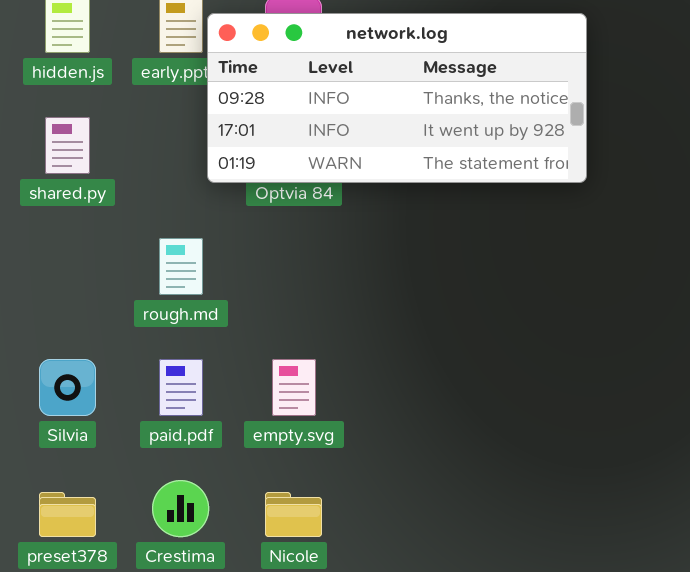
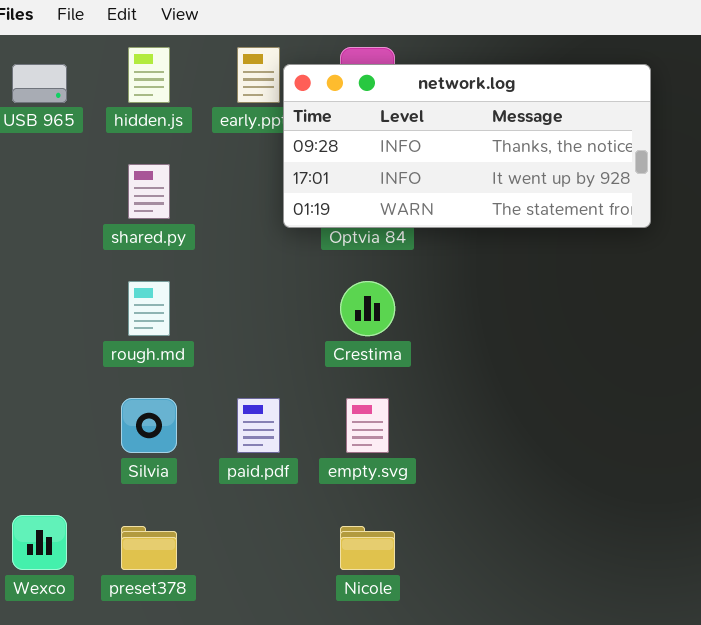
rough.md: [159,238,203,295] -> [128,281,170,336], moved
Crestima: [152,480,209,537] -> [340,281,395,336], moved

